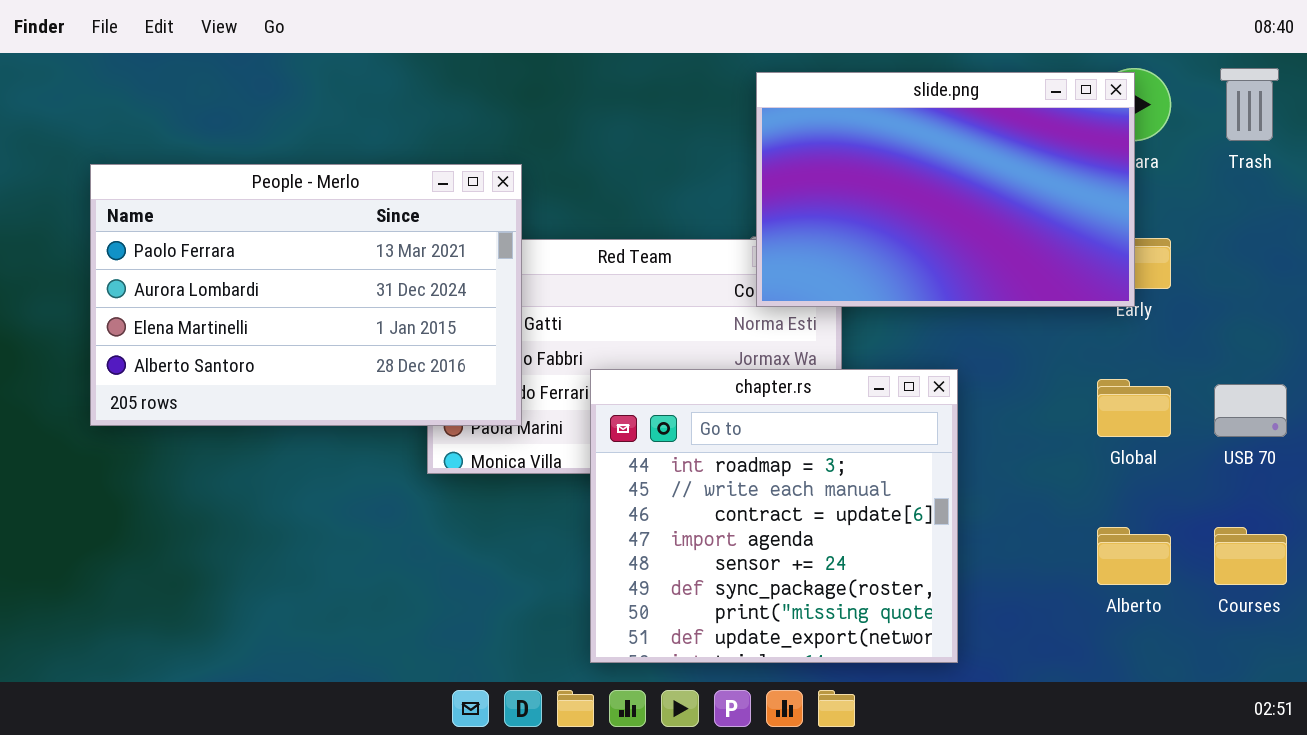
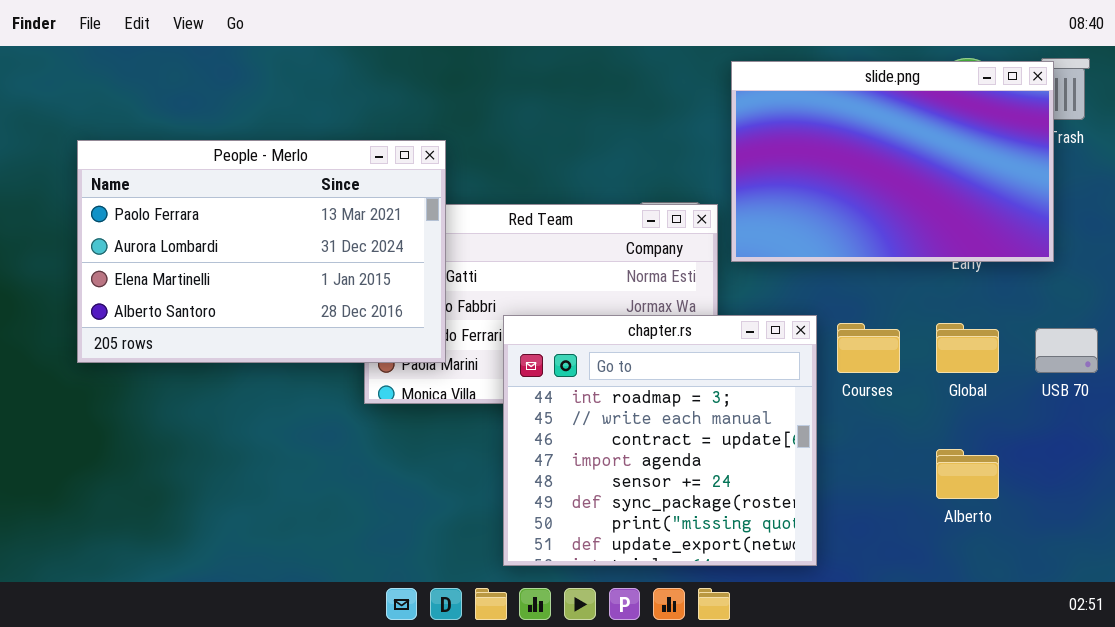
slide.png: [756,72,1135,307] -> [731,61,1054,262], moved
Courses: [1214,527,1287,585] -> [837,323,900,373], moved

